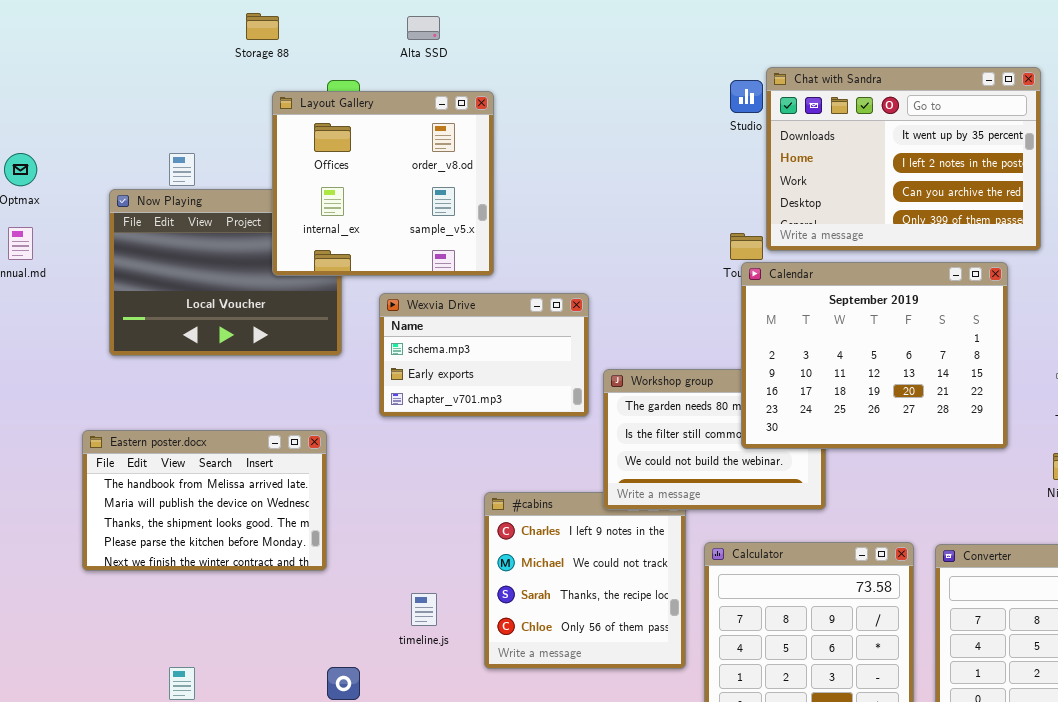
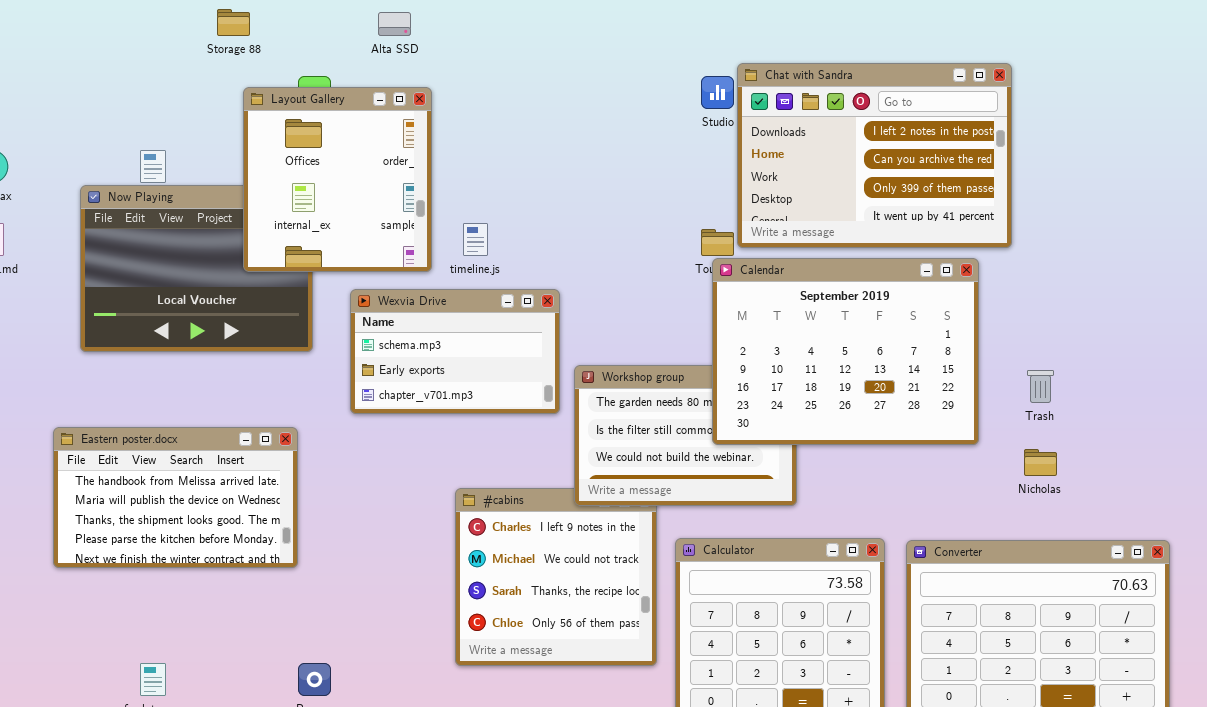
Chat with Sandra: [766,67,1041,251] -> [737,63,1012,248], scrolled down 1 row
Layout Gallery: [272,91,494,276] -> [243,87,432,272], resized
timeline.js: [411,593,437,626] -> [463,223,488,256], moved

